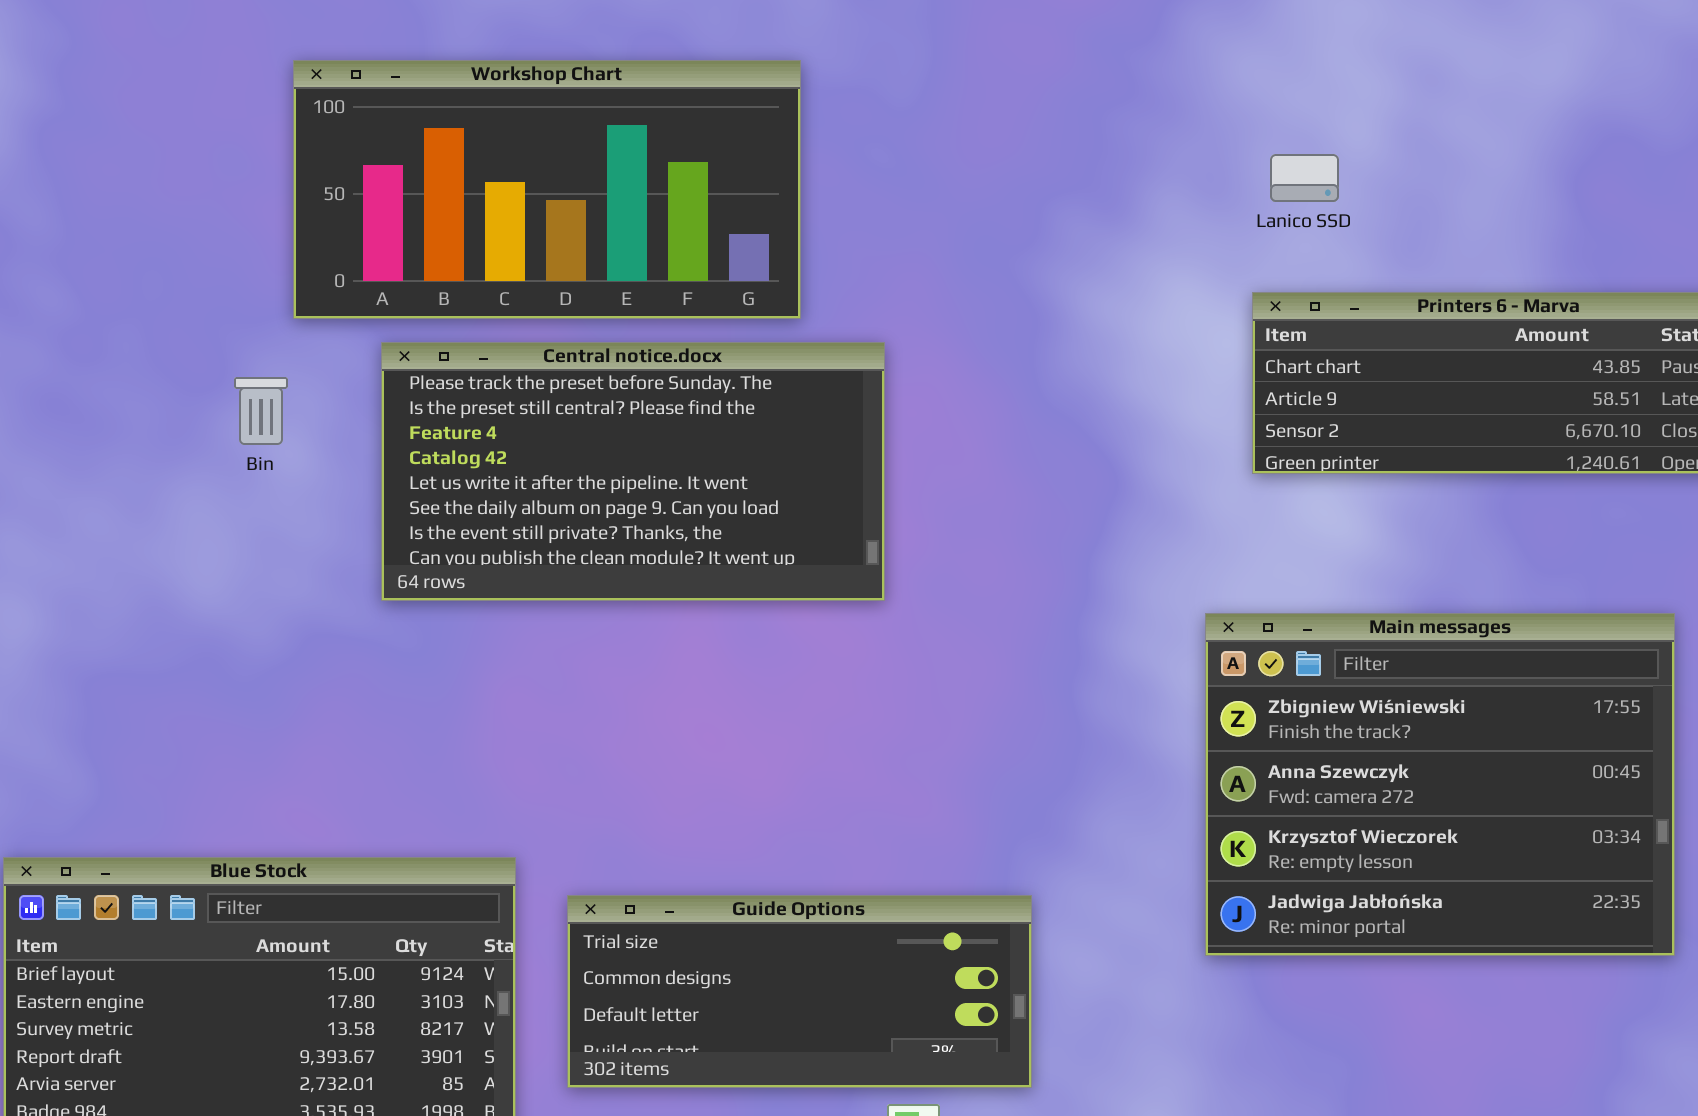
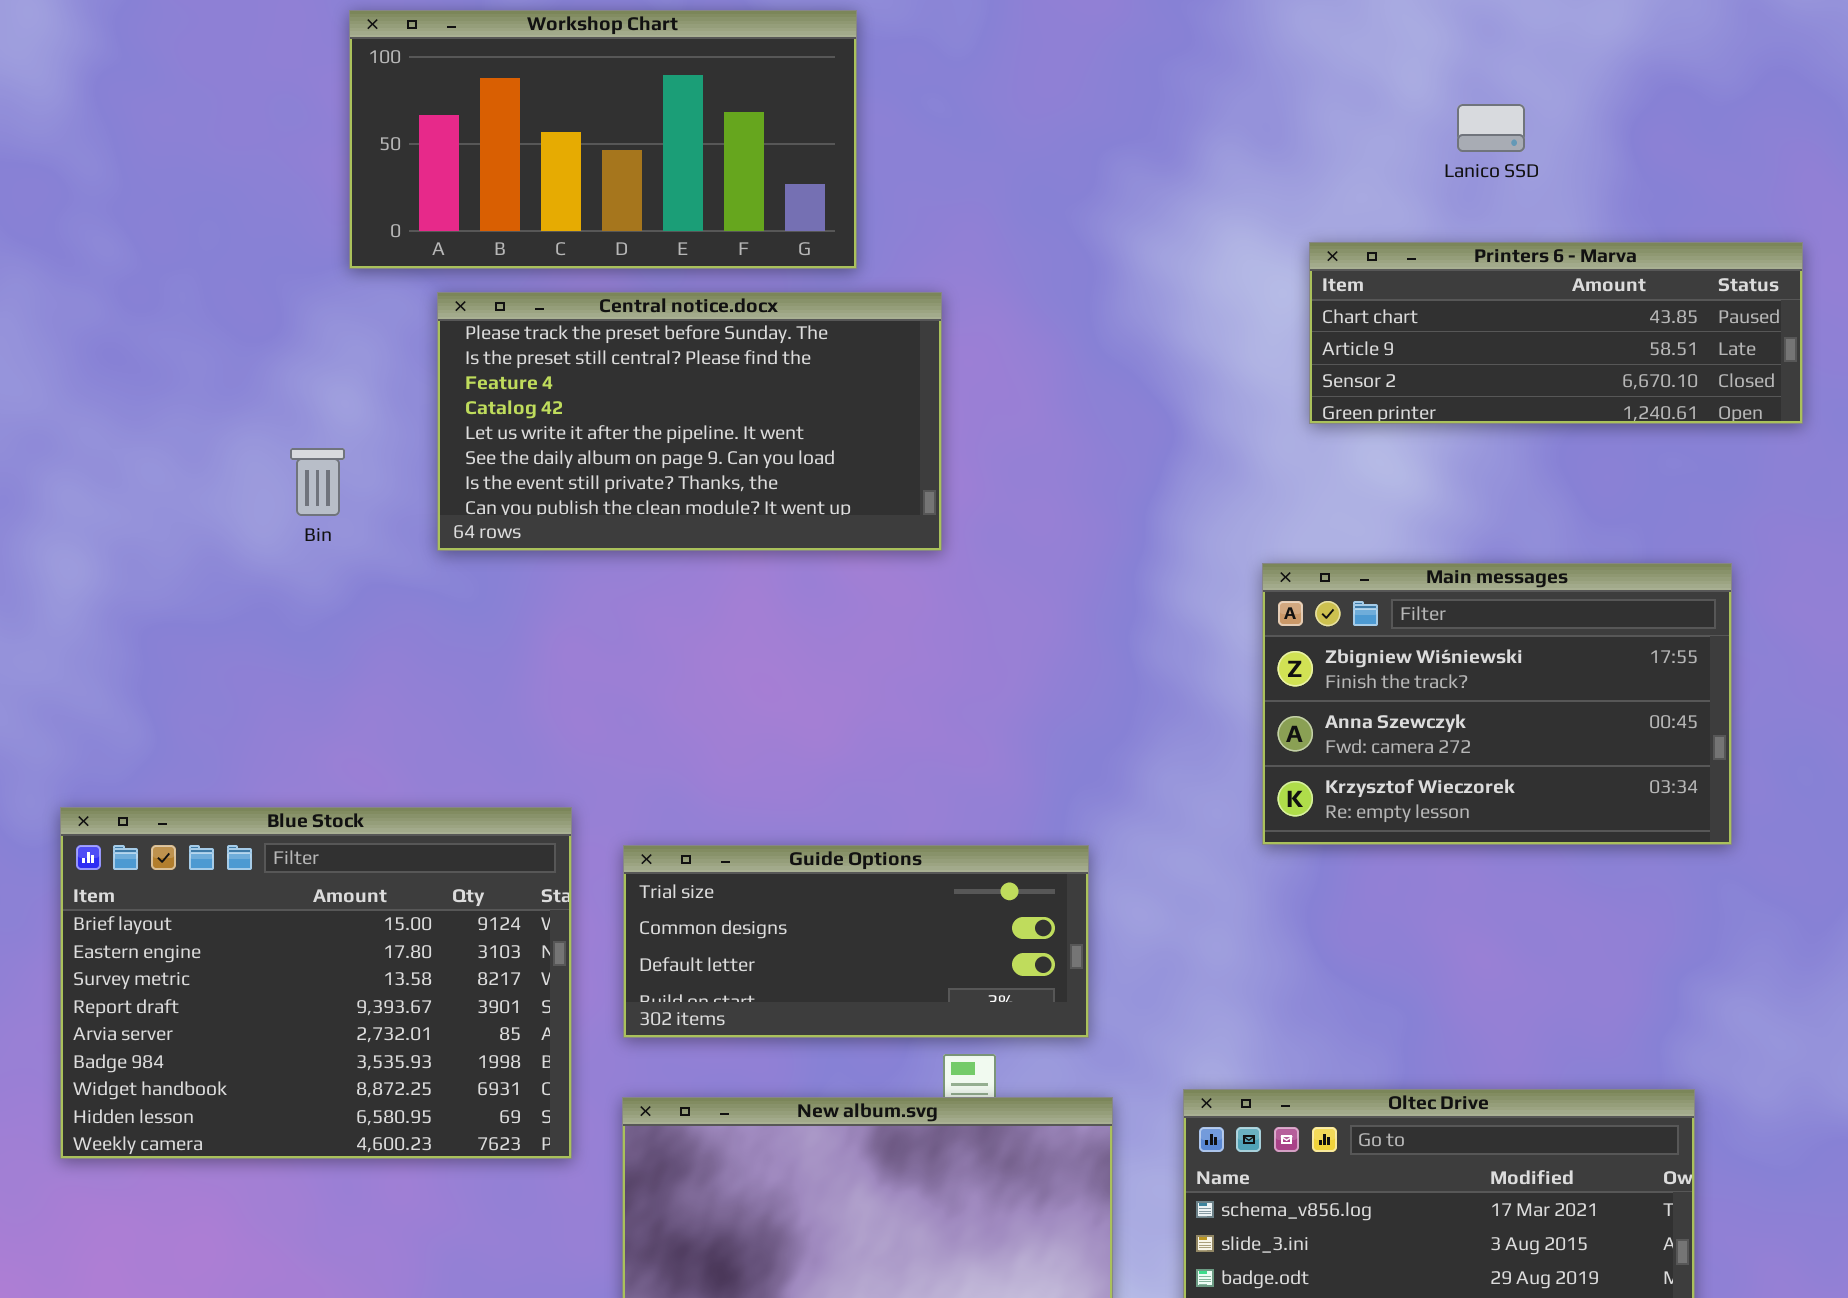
Lanico SSD: [1270,154,1339,202] -> [1457,104,1525,152], moved
Bin: [234,377,288,445] -> [290,448,345,516], moved
Main messages: [1205,613,1675,956] -> [1262,563,1732,845], resized

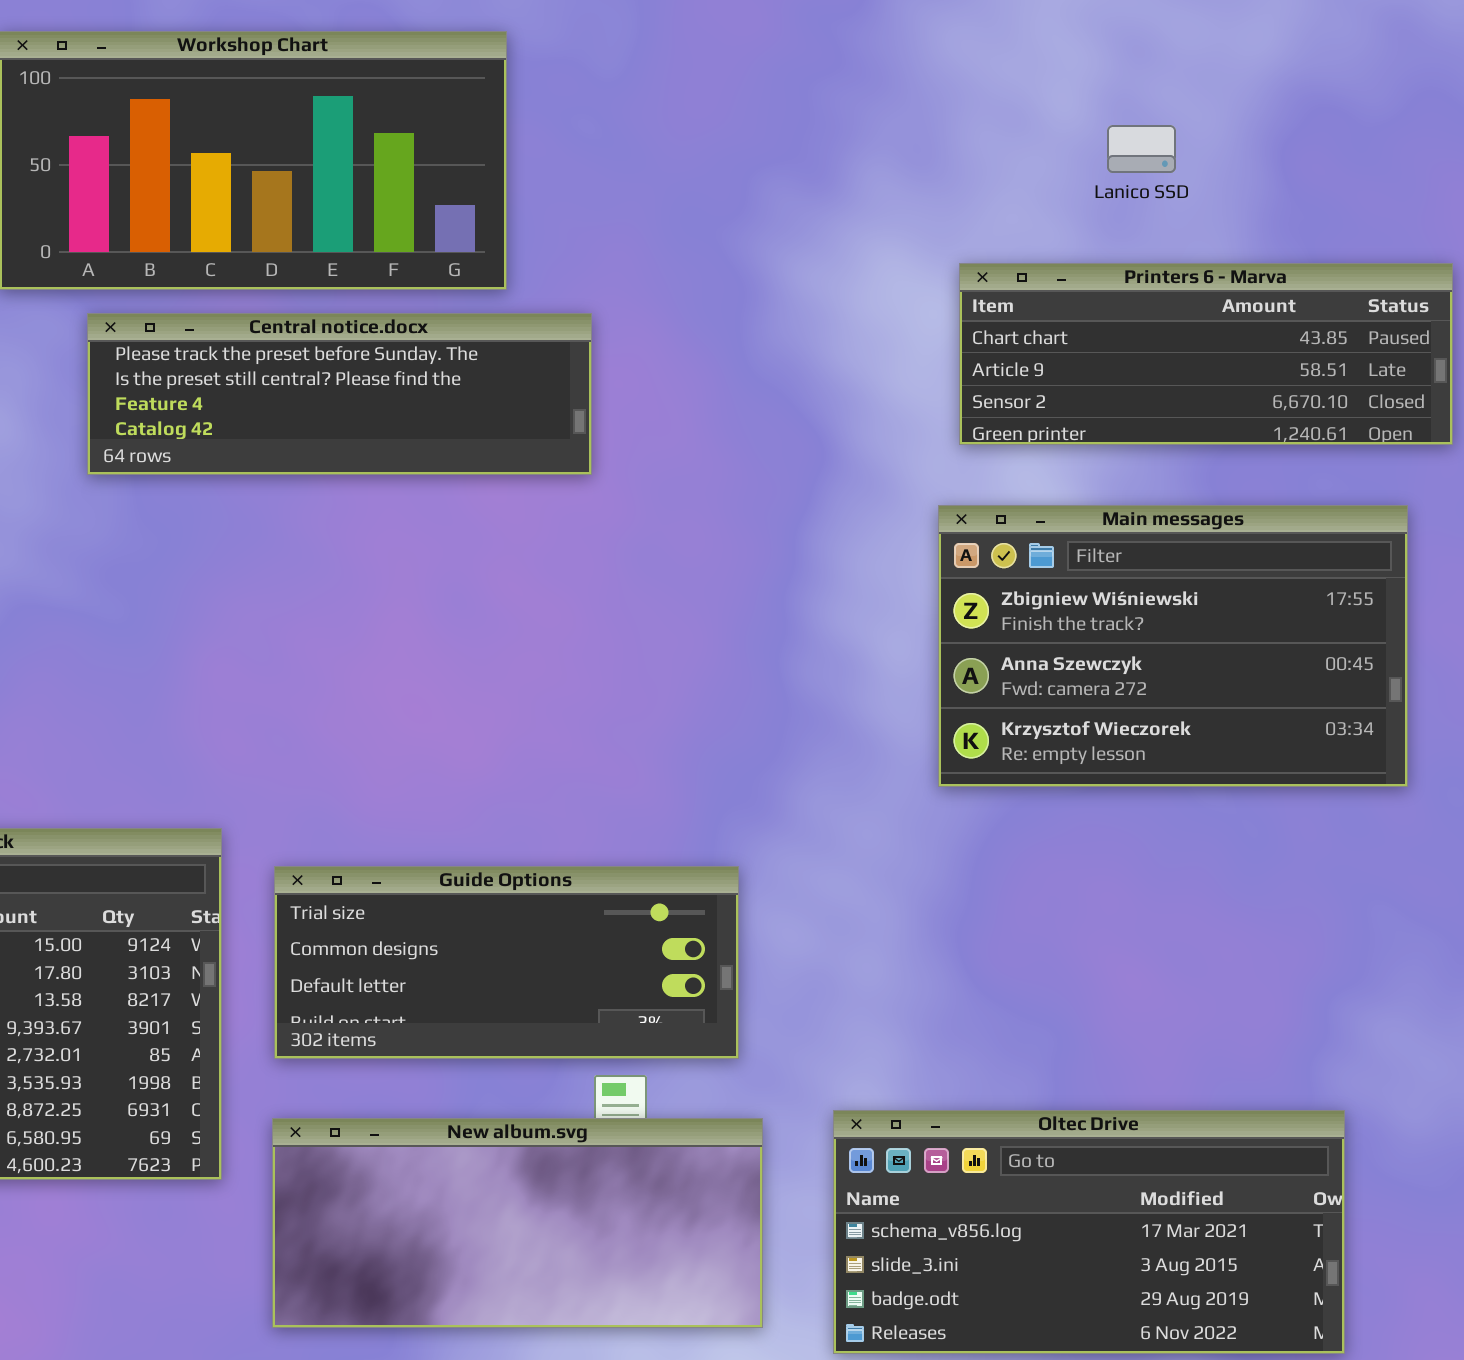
Central notice.docx: [437,292,942,551] -> [87,313,592,475], resized
Main messages: [1262,563,1732,845] -> [938,505,1408,787], moved

